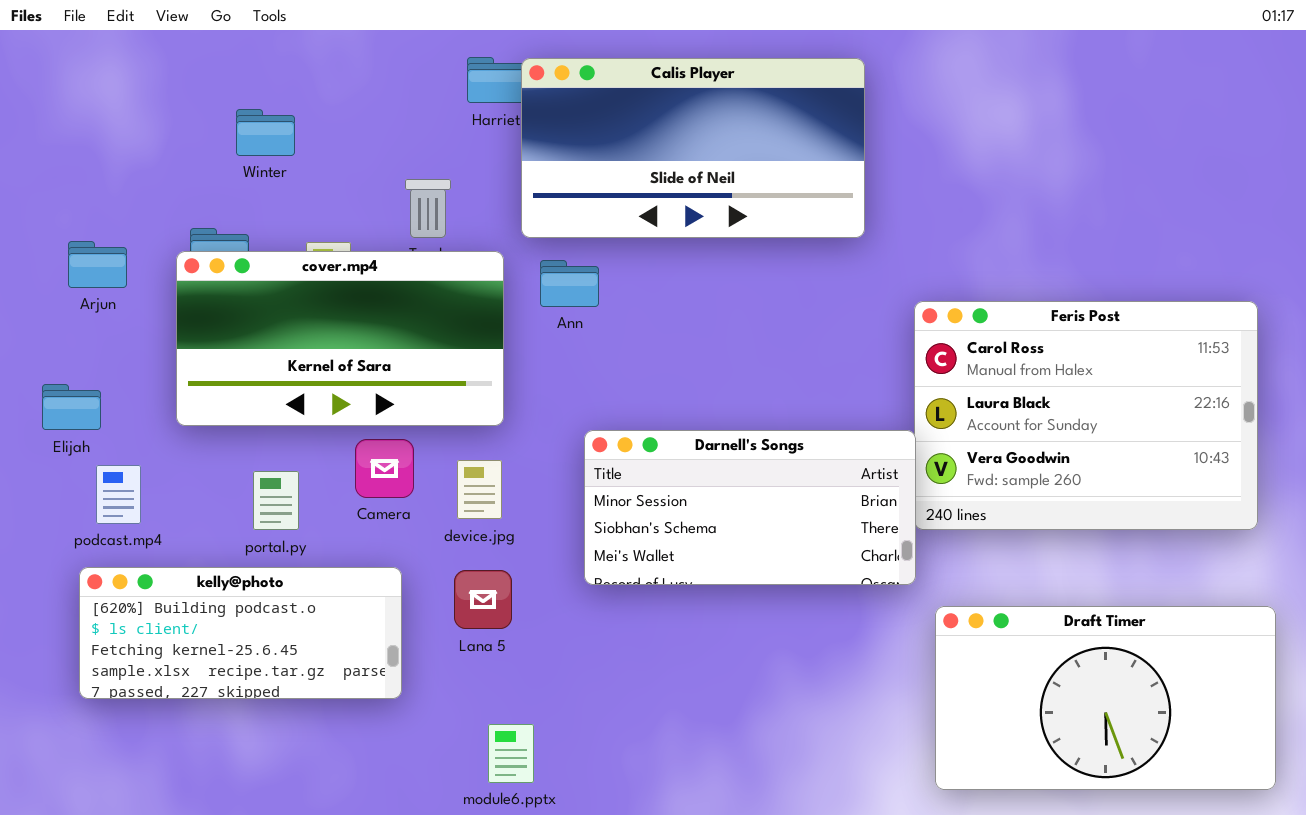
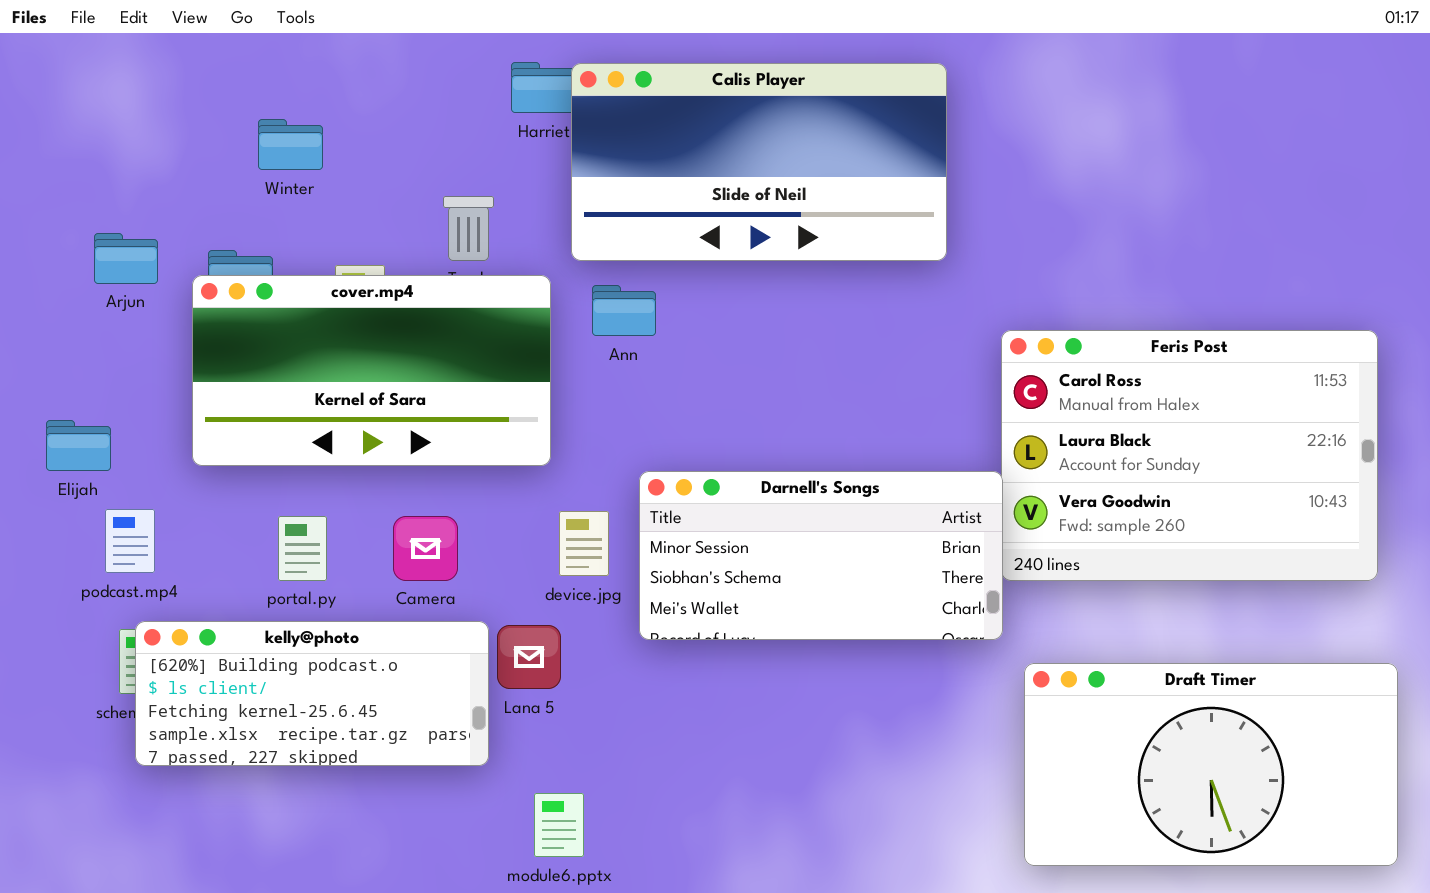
Arjun: [68,241,127,288] -> [94,233,158,284], moved
Camera: [355,439,414,498] -> [393,516,458,581], moved
device.jpg: [457,460,502,519] -> [559,511,609,576], moved
kelly@photo: [79,567,402,699] -> [135,621,489,766], moved

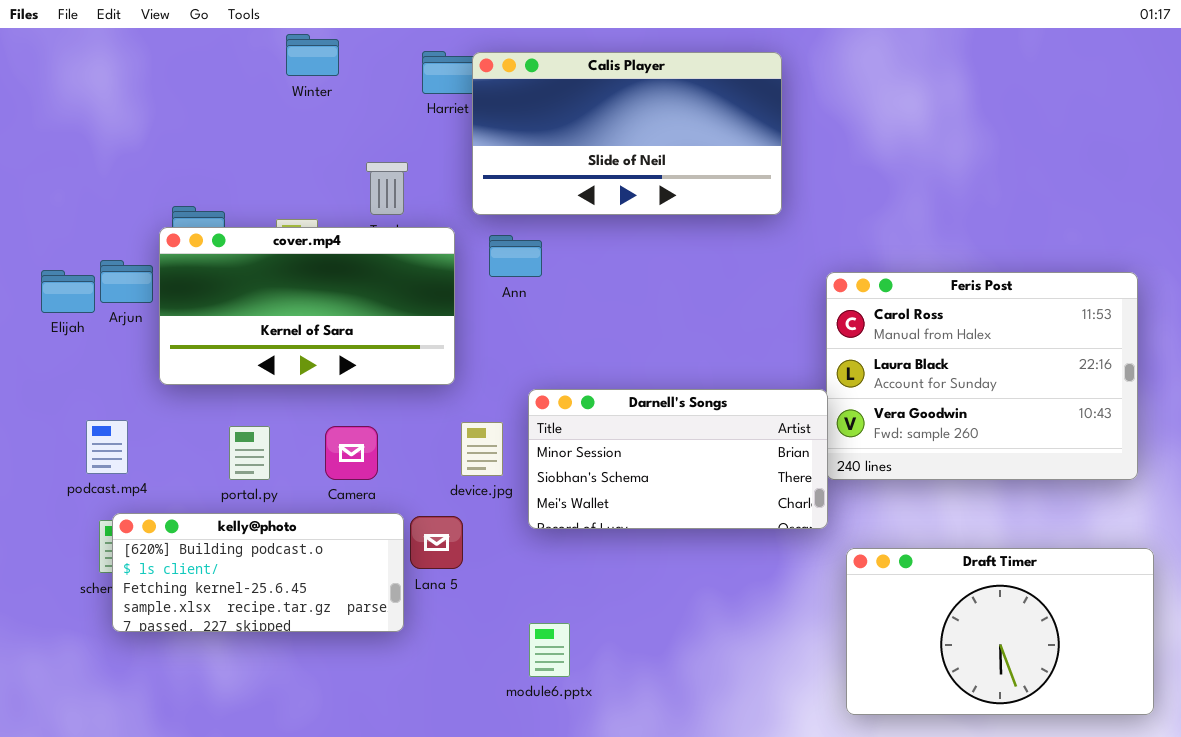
Winter: [258,119,323,170] -> [286,34,339,76], moved
Arjun: [94,233,158,284] -> [100,260,153,303], moved
Elijah: [46,420,111,471] -> [41,270,95,313], moved
module6.pptx: [534,793,584,857] -> [529,623,570,677], moved

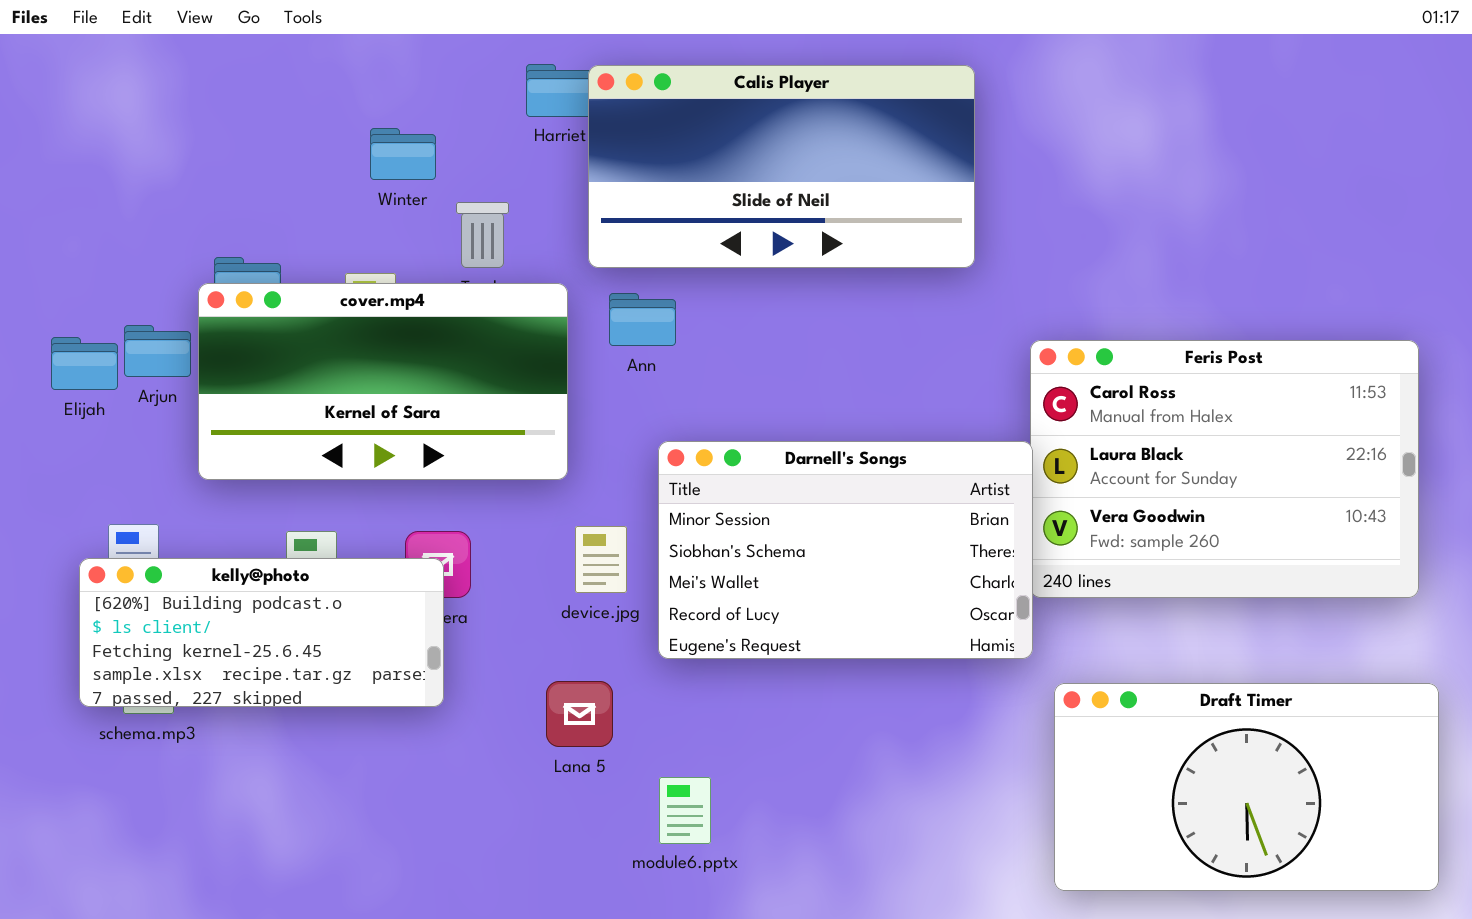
Winter: [286,34,339,76] -> [370,128,436,180], moved
Darnell's Songs: [528,389,828,529] -> [658,441,1033,659], resized
kelly@photo: [112,513,404,632] -> [79,558,444,707], moved
Lana 5: [410,516,463,569] -> [546,681,613,747], moved

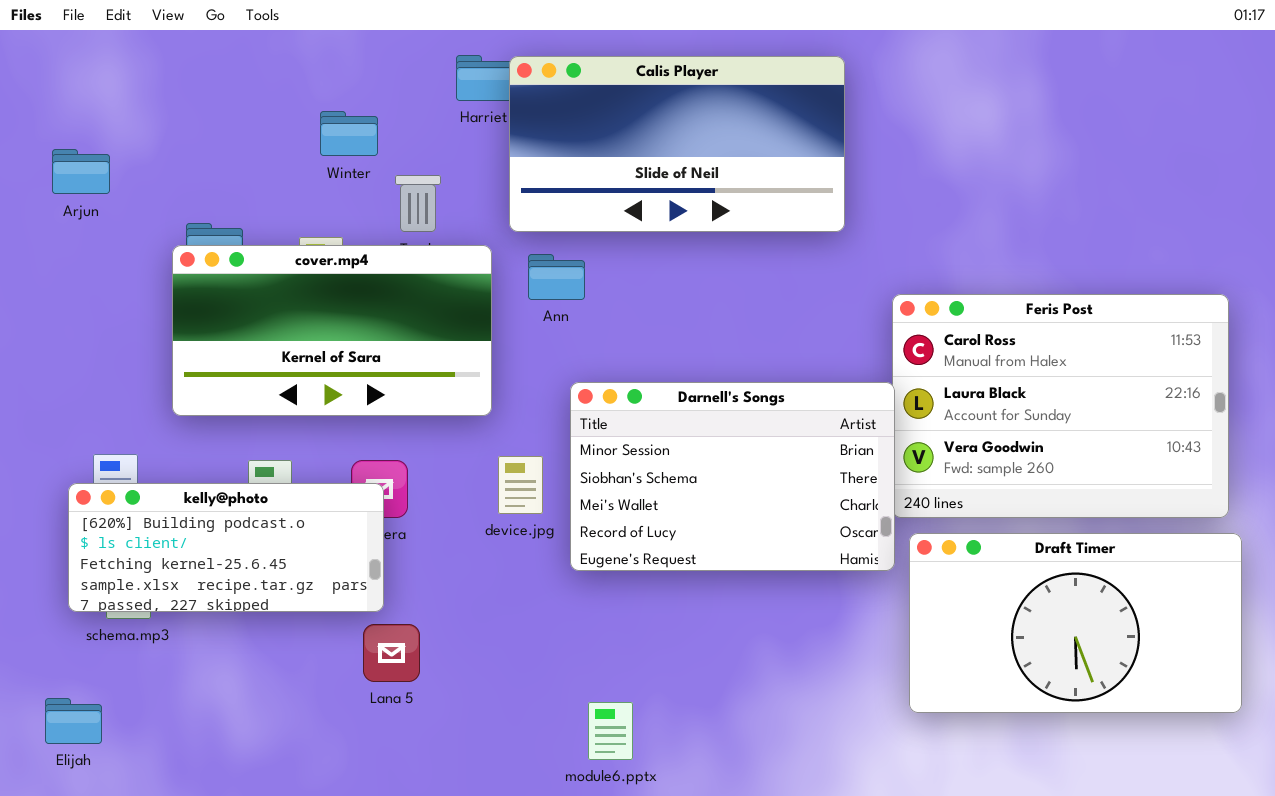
Arjun: [124,325,191,377] -> [52,149,110,194], moved
Elijah: [51,337,118,390] -> [45,698,102,744], moved
Lana 5: [546,681,613,747] -> [363,624,420,682], moved
Draft Timer: [1054,683,1439,891] -> [909,533,1242,713], moved
module6.pptx: [659,777,711,844] -> [588,702,633,760], moved

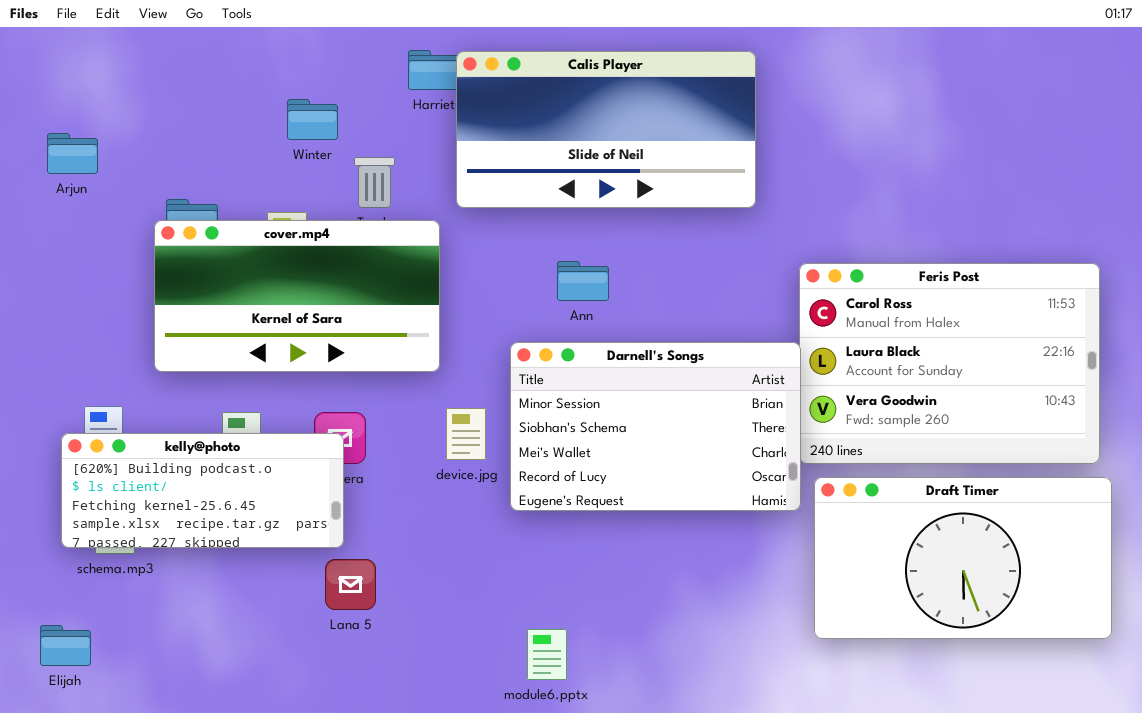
Ann: [528,254,585,300] -> [557,261,609,301], moved

